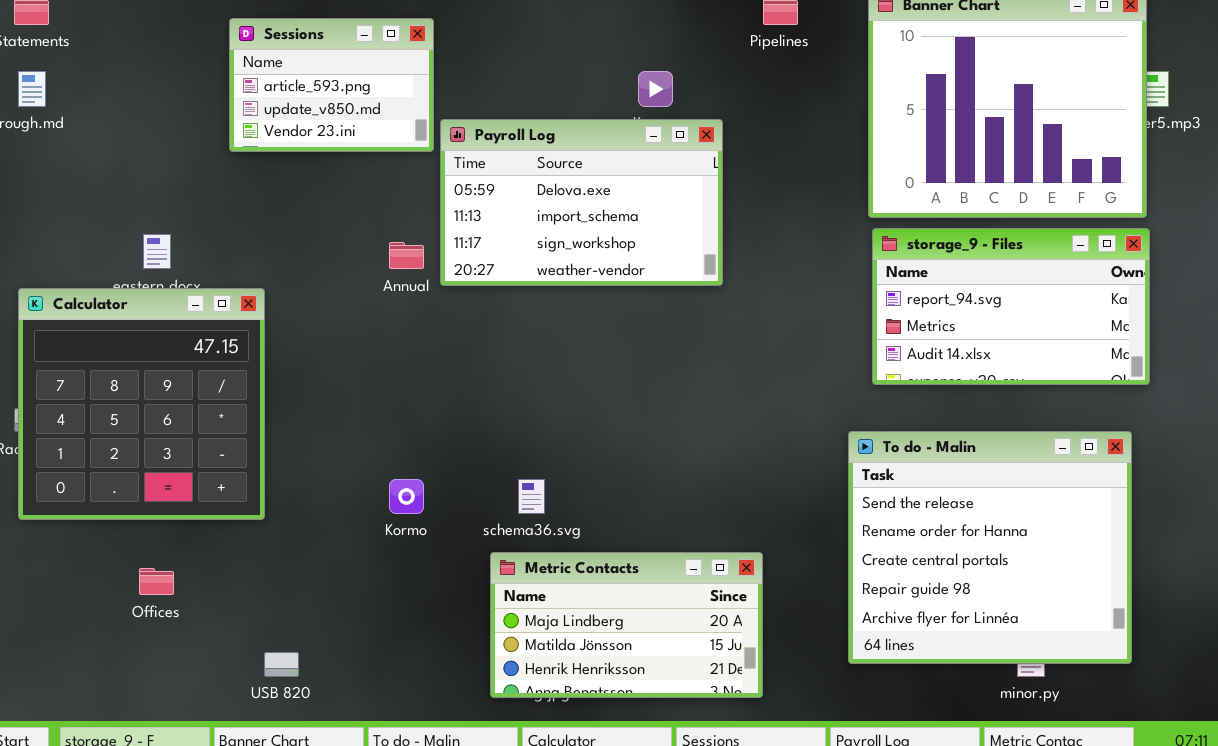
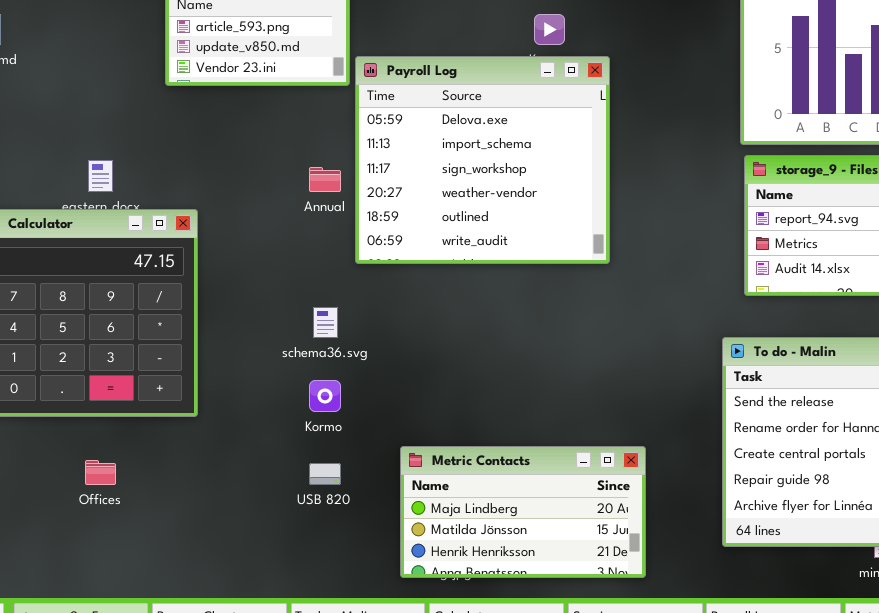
Payroll Log: [440,119,723,286] -> [355,56,610,264], resized
schema36.svg: [518,479,545,514] -> [313,307,338,338], moved
USB 820: [264,652,299,677] -> [309,463,341,485], moved

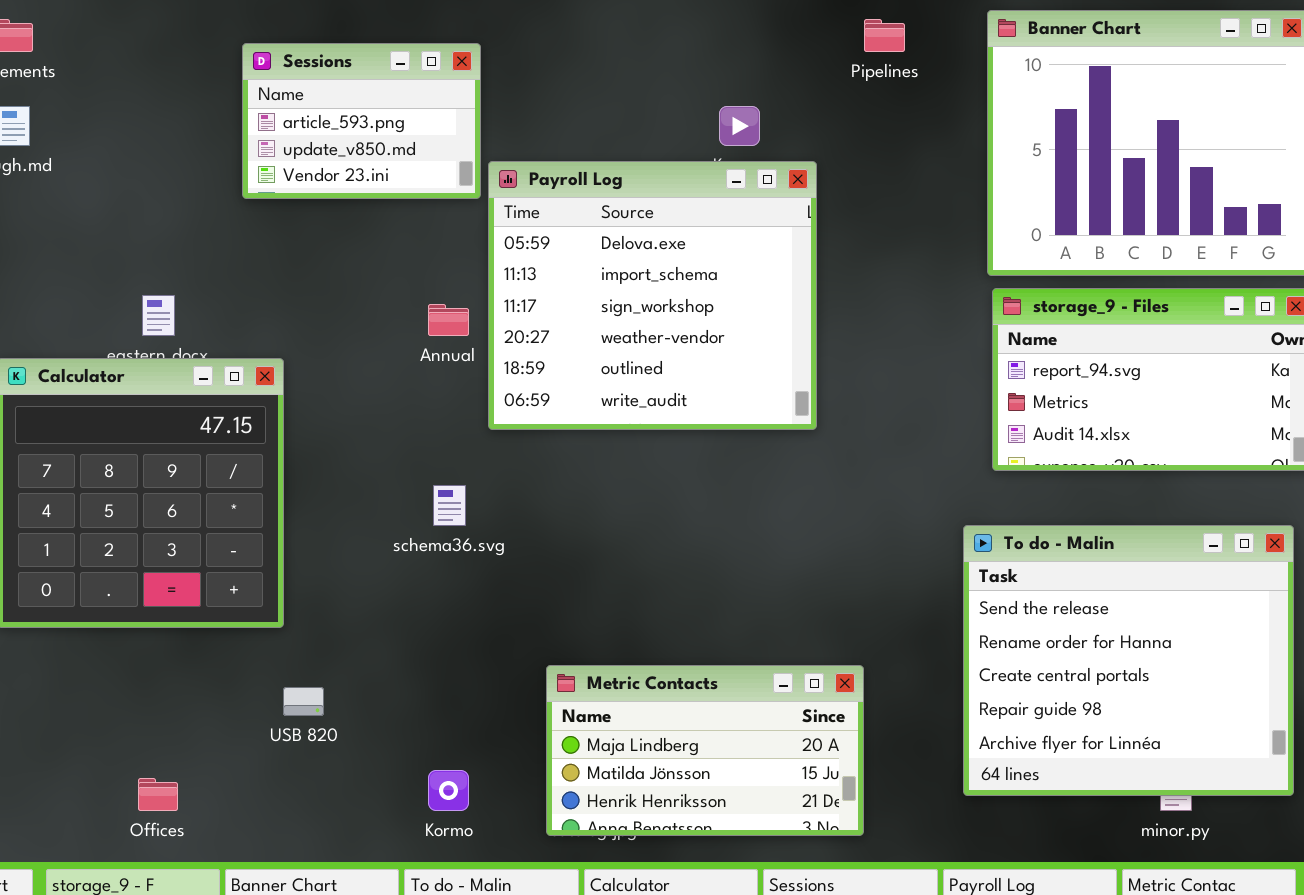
Kormo: [309,380,341,412] -> [428,770,469,811], moved
Offices: [85,460,116,485] -> [138,778,178,811], moved
USB 820: [309,463,341,485] -> [283,687,324,716], moved

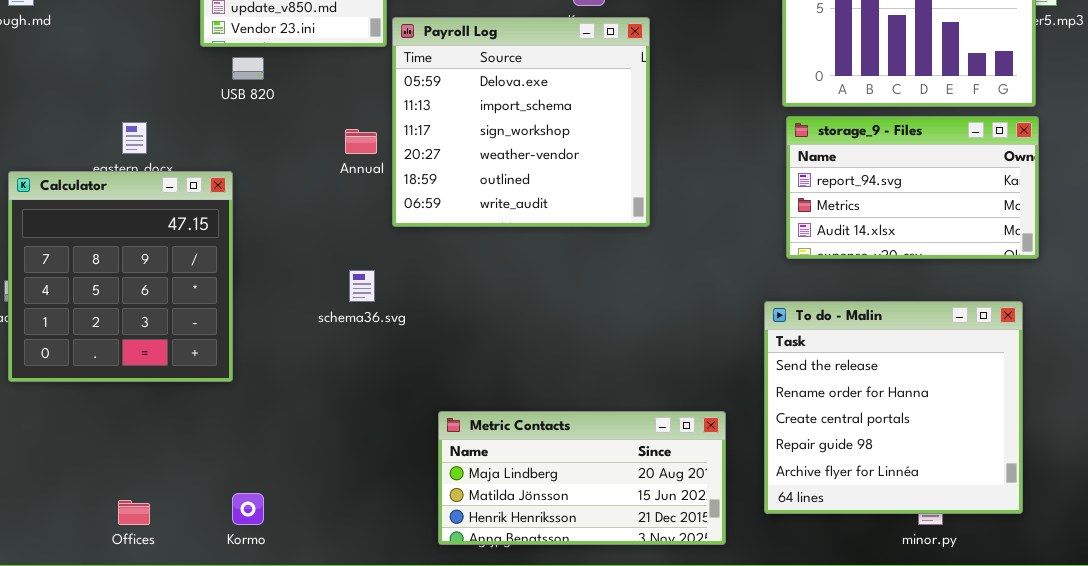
Metric Contacts: [546,665,864,836] -> [438,411,726,545], resized
USB 820: [283,687,324,716] -> [232,57,264,80], moved
Kormo: [428,770,469,811] -> [232,493,264,525], moved

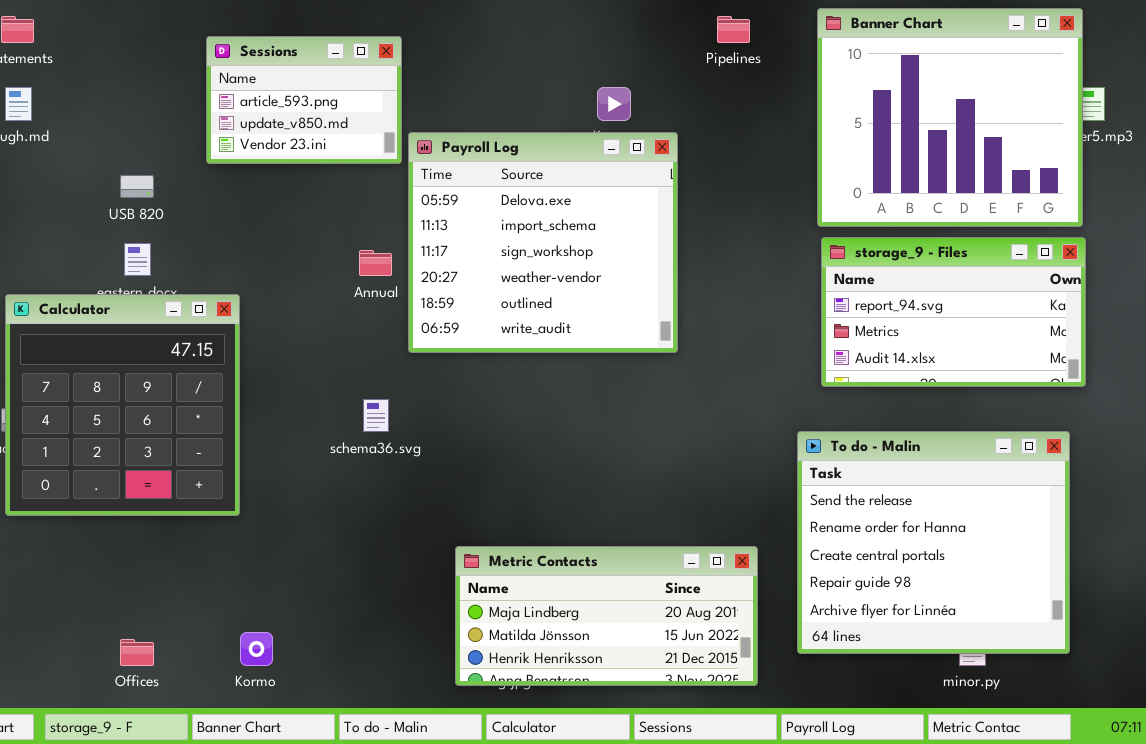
USB 820: [232,57,264,80] -> [120,175,154,198], moved

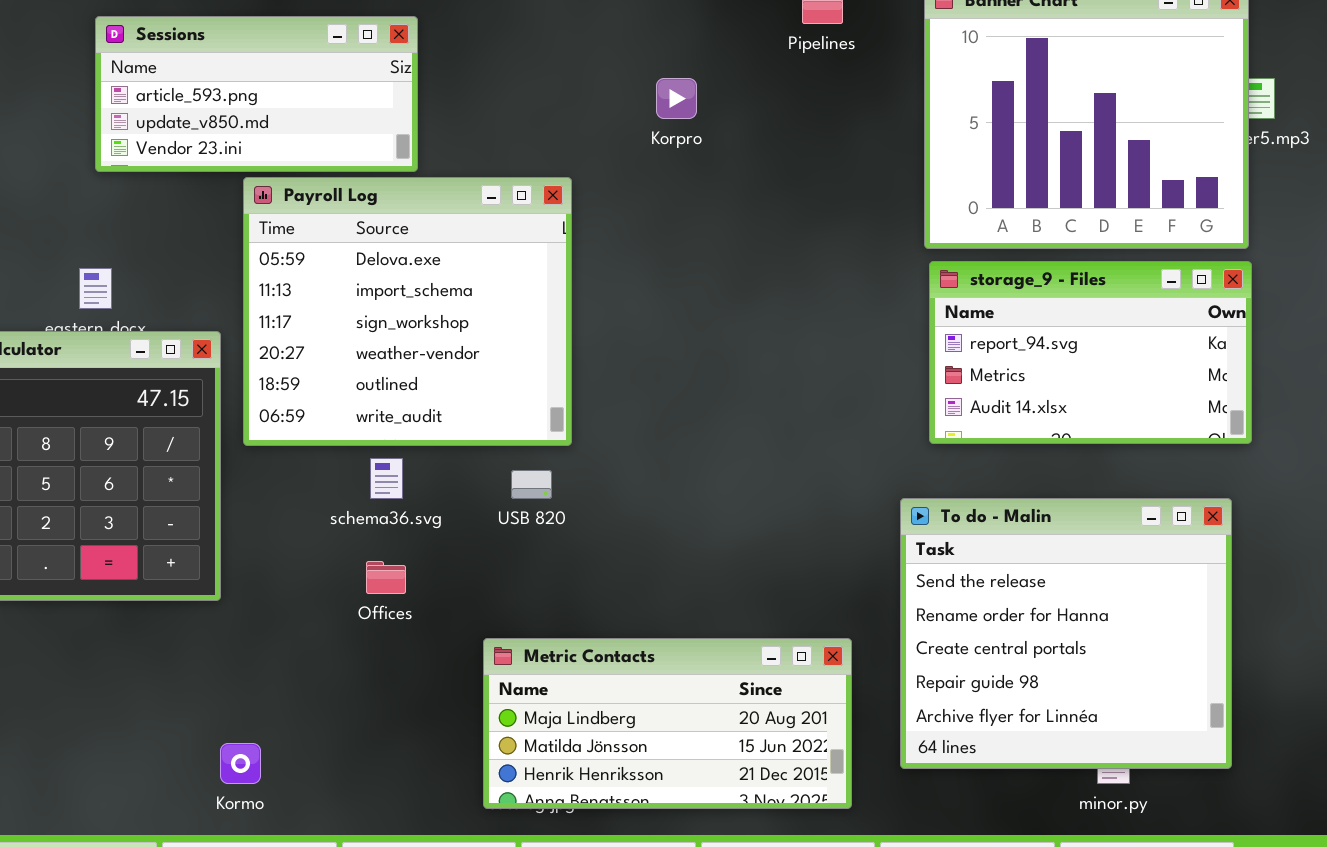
Sessions: [206,36,402,164] -> [95,16,418,172], resized
Payroll Log: [408,132,678,353] -> [243,177,572,446], moved
USB 820: [120,175,154,198] -> [511,470,552,499], moved
Offices: [120,639,154,666] -> [366,561,406,594], moved

